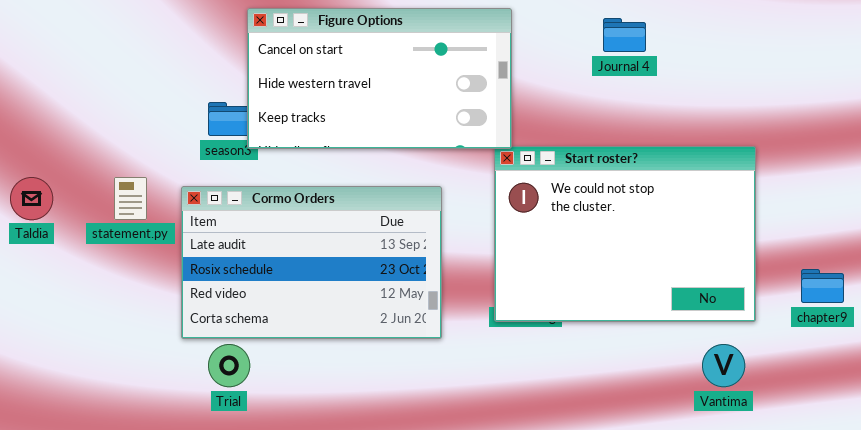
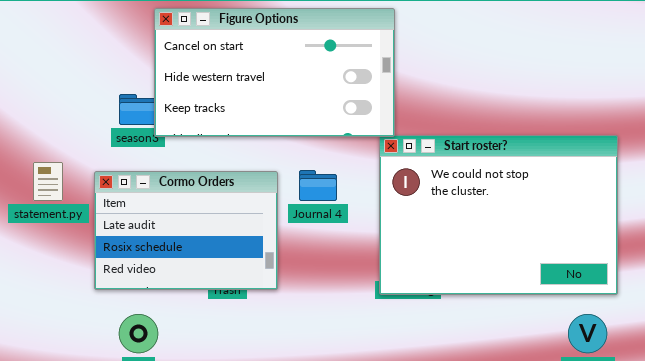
Journal 4: [603,18,646,52] -> [299,170,337,201], moved
Cormo Orders: [181,186,442,339] -> [94,171,278,290], resized

